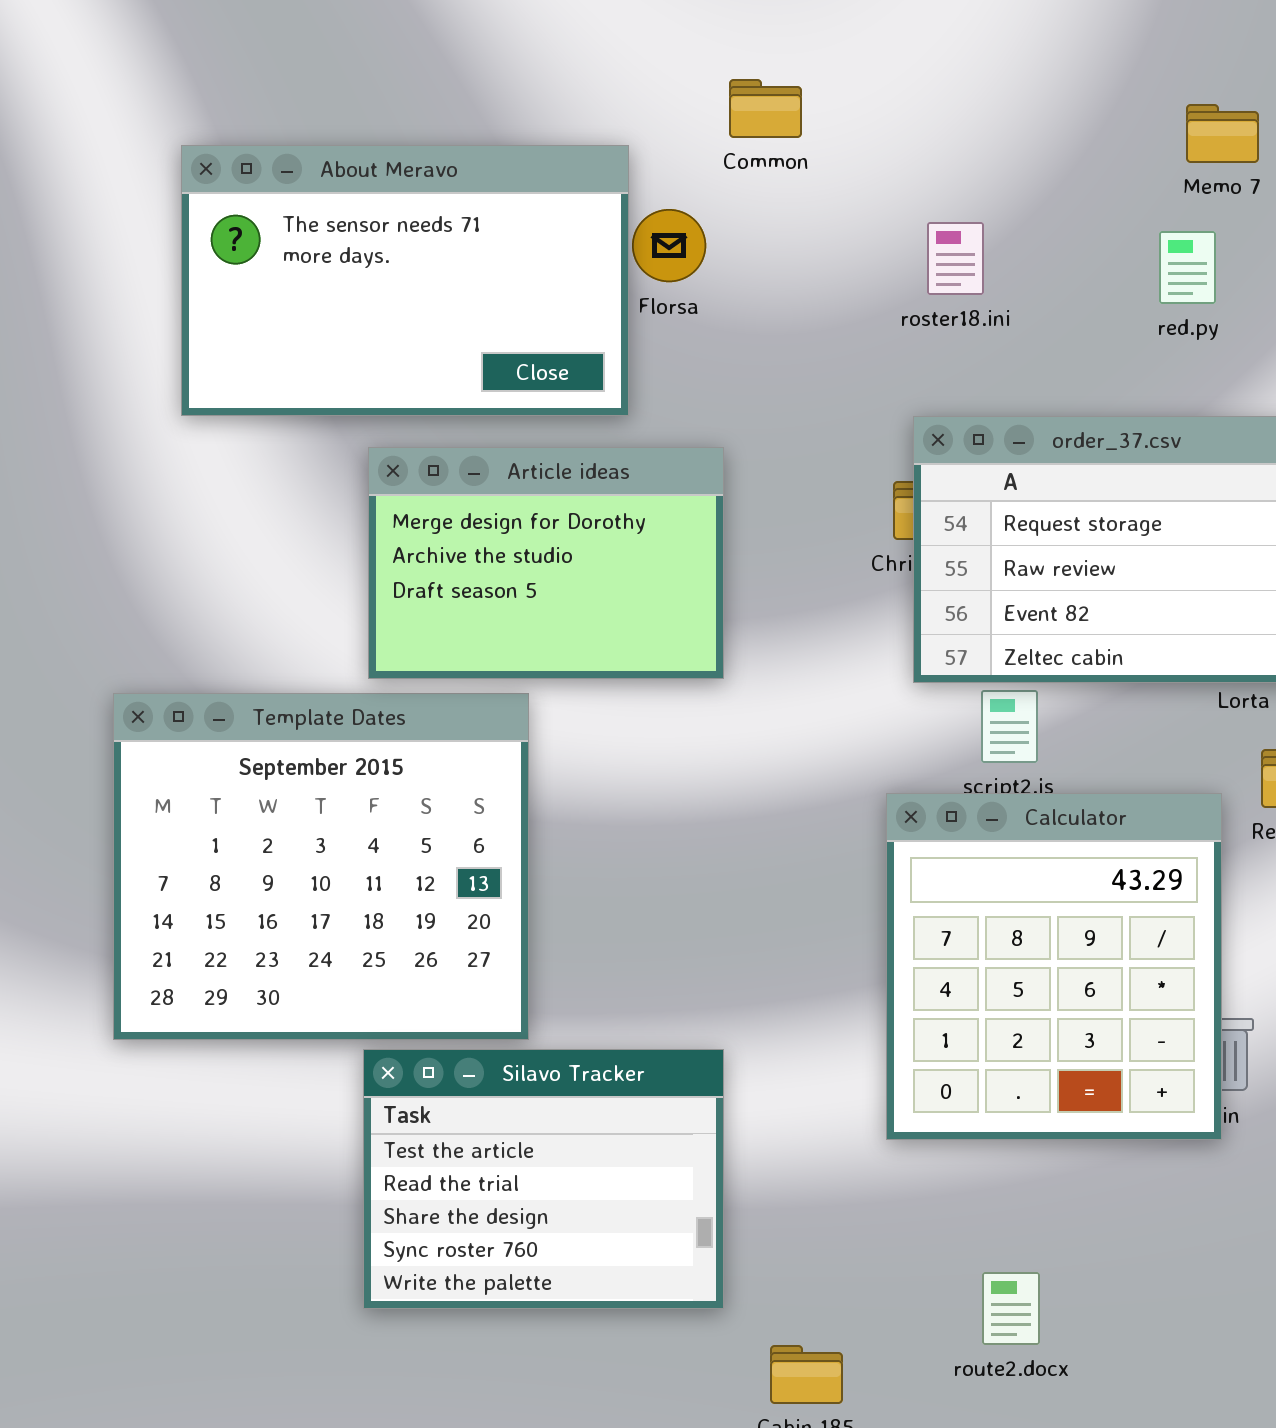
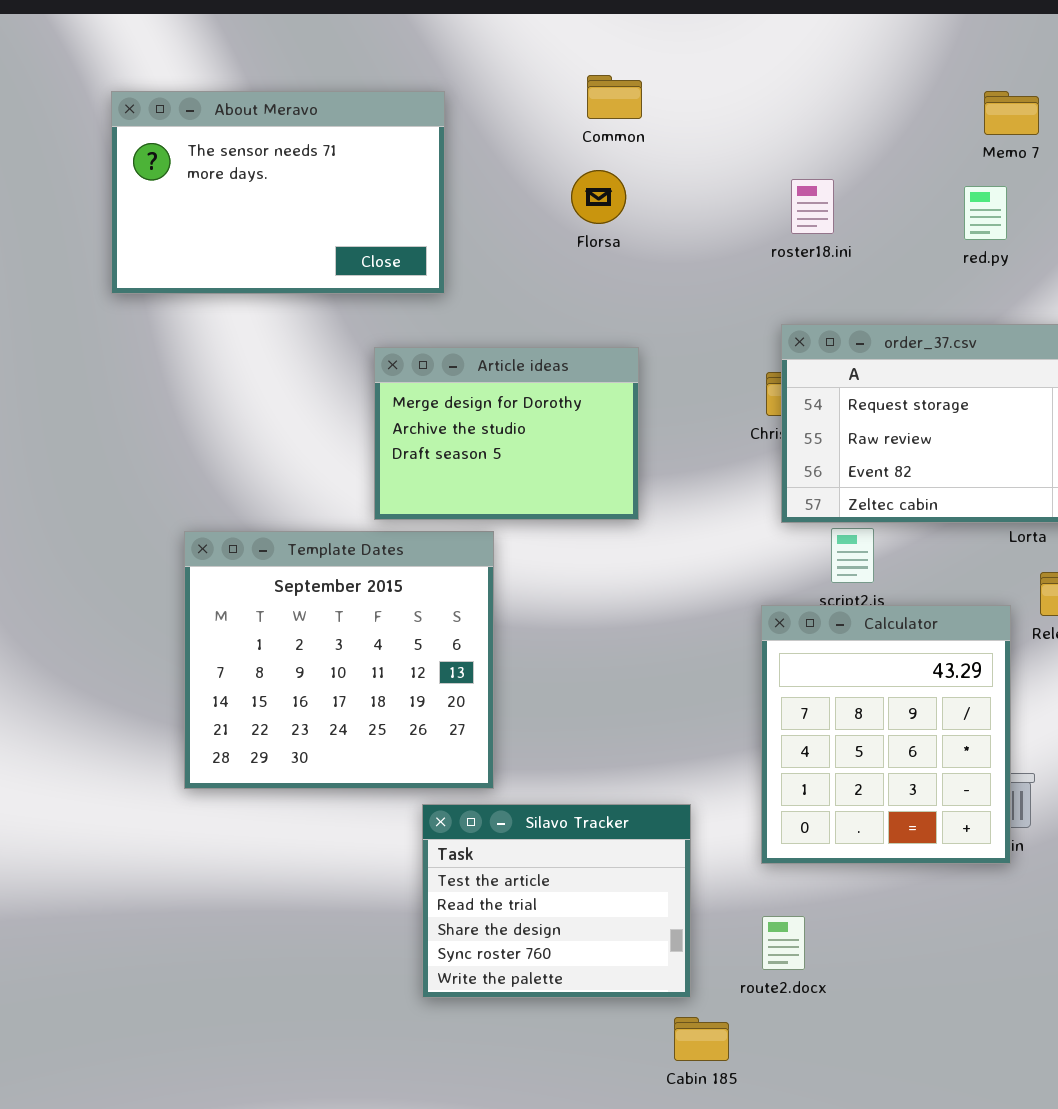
Common: [729,79,802,138] -> [587,75,642,119], moved
About Meravo: [181,145,629,416] -> [111,91,445,294], moved
Silavo Tracker: [363,1049,724,1309] -> [422,804,691,998], moved
route2.docx: [982,1272,1040,1345] -> [762,916,805,970], moved

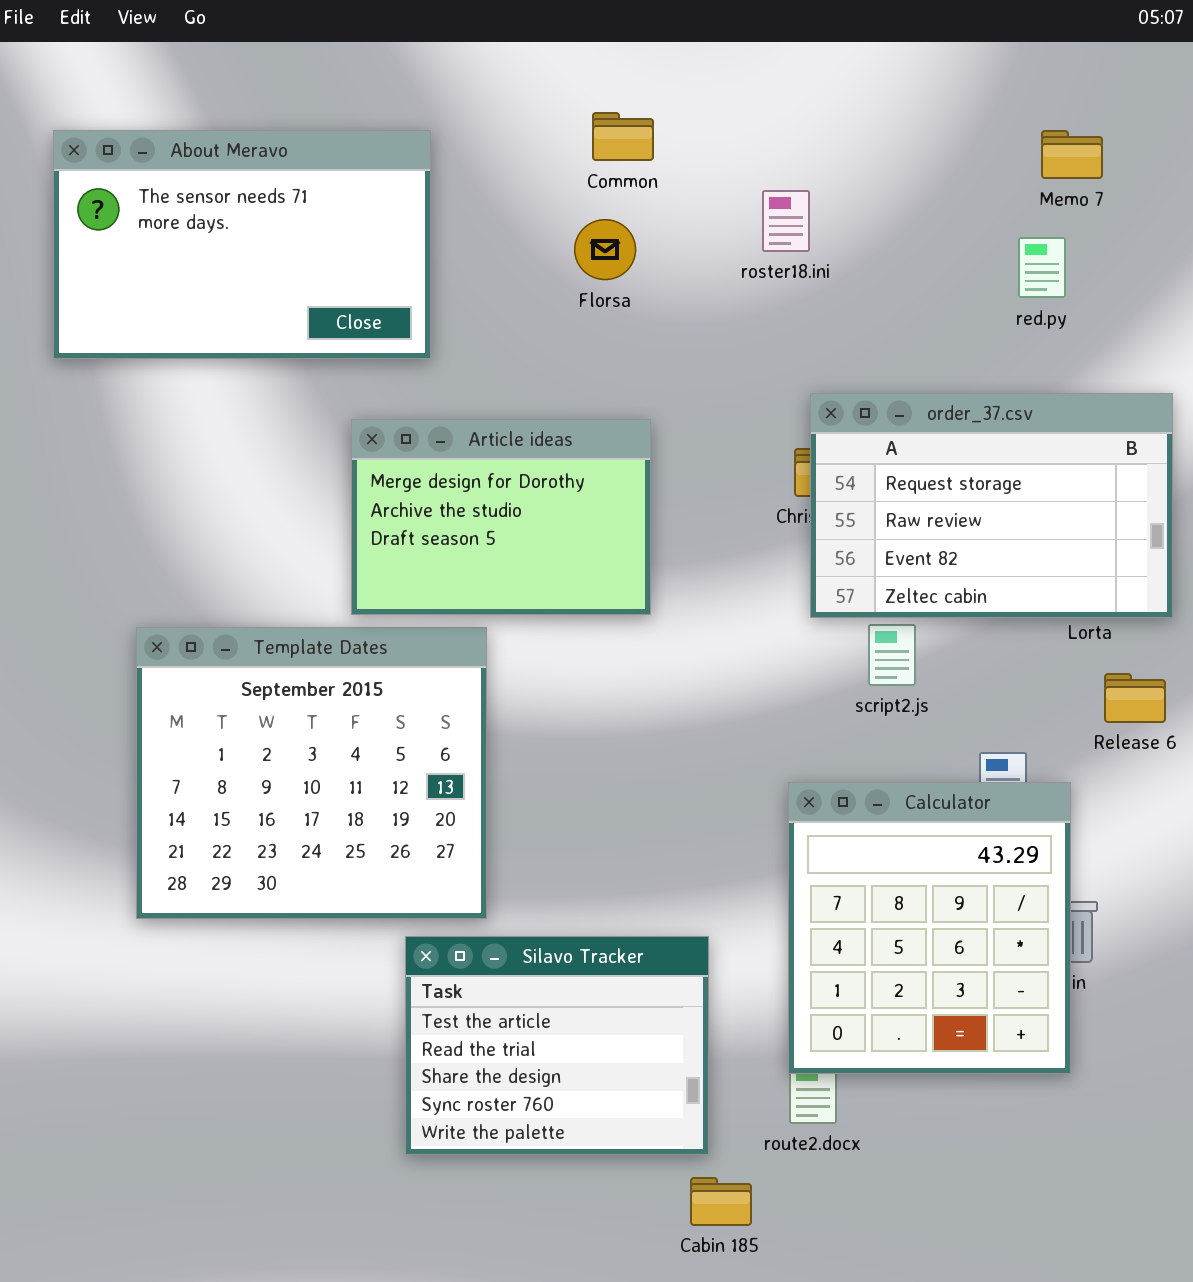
roster18.ini: [791,179,834,234] -> [762,190,810,252], moved
Calculator: [761,605,1011,864] -> [788,782,1071,1074], moved

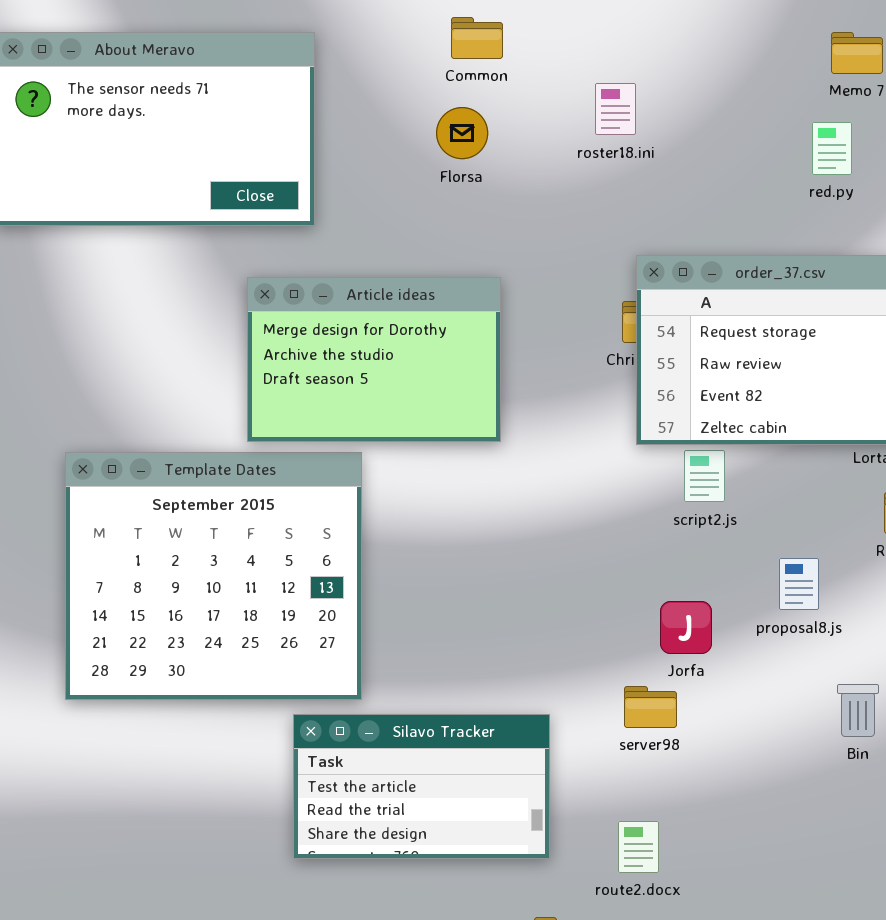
Calculator: [788,782,1071,1074] -> none, closed
Silavo Tracker: [405,936,709,1155] -> [293,714,550,859], resized

